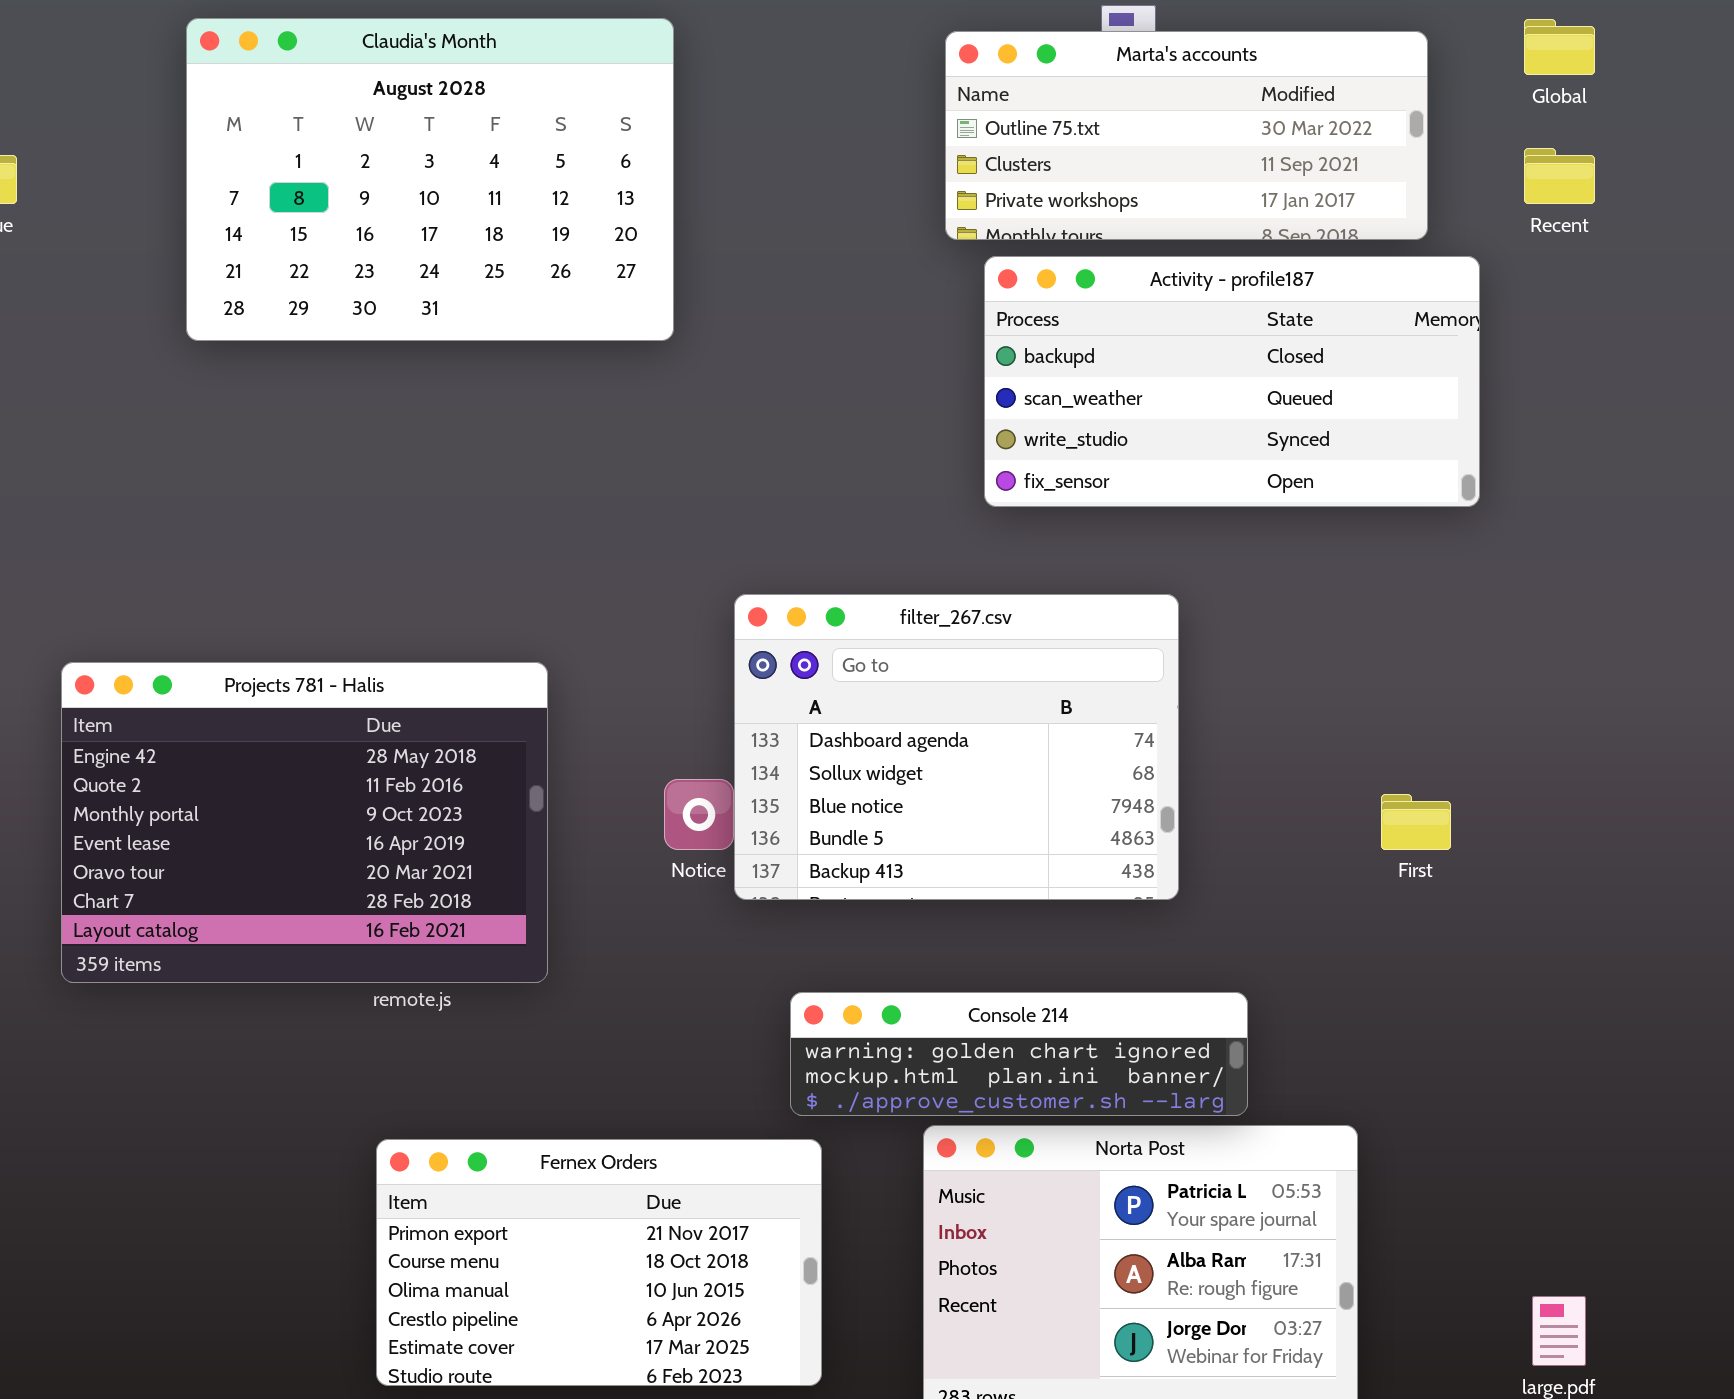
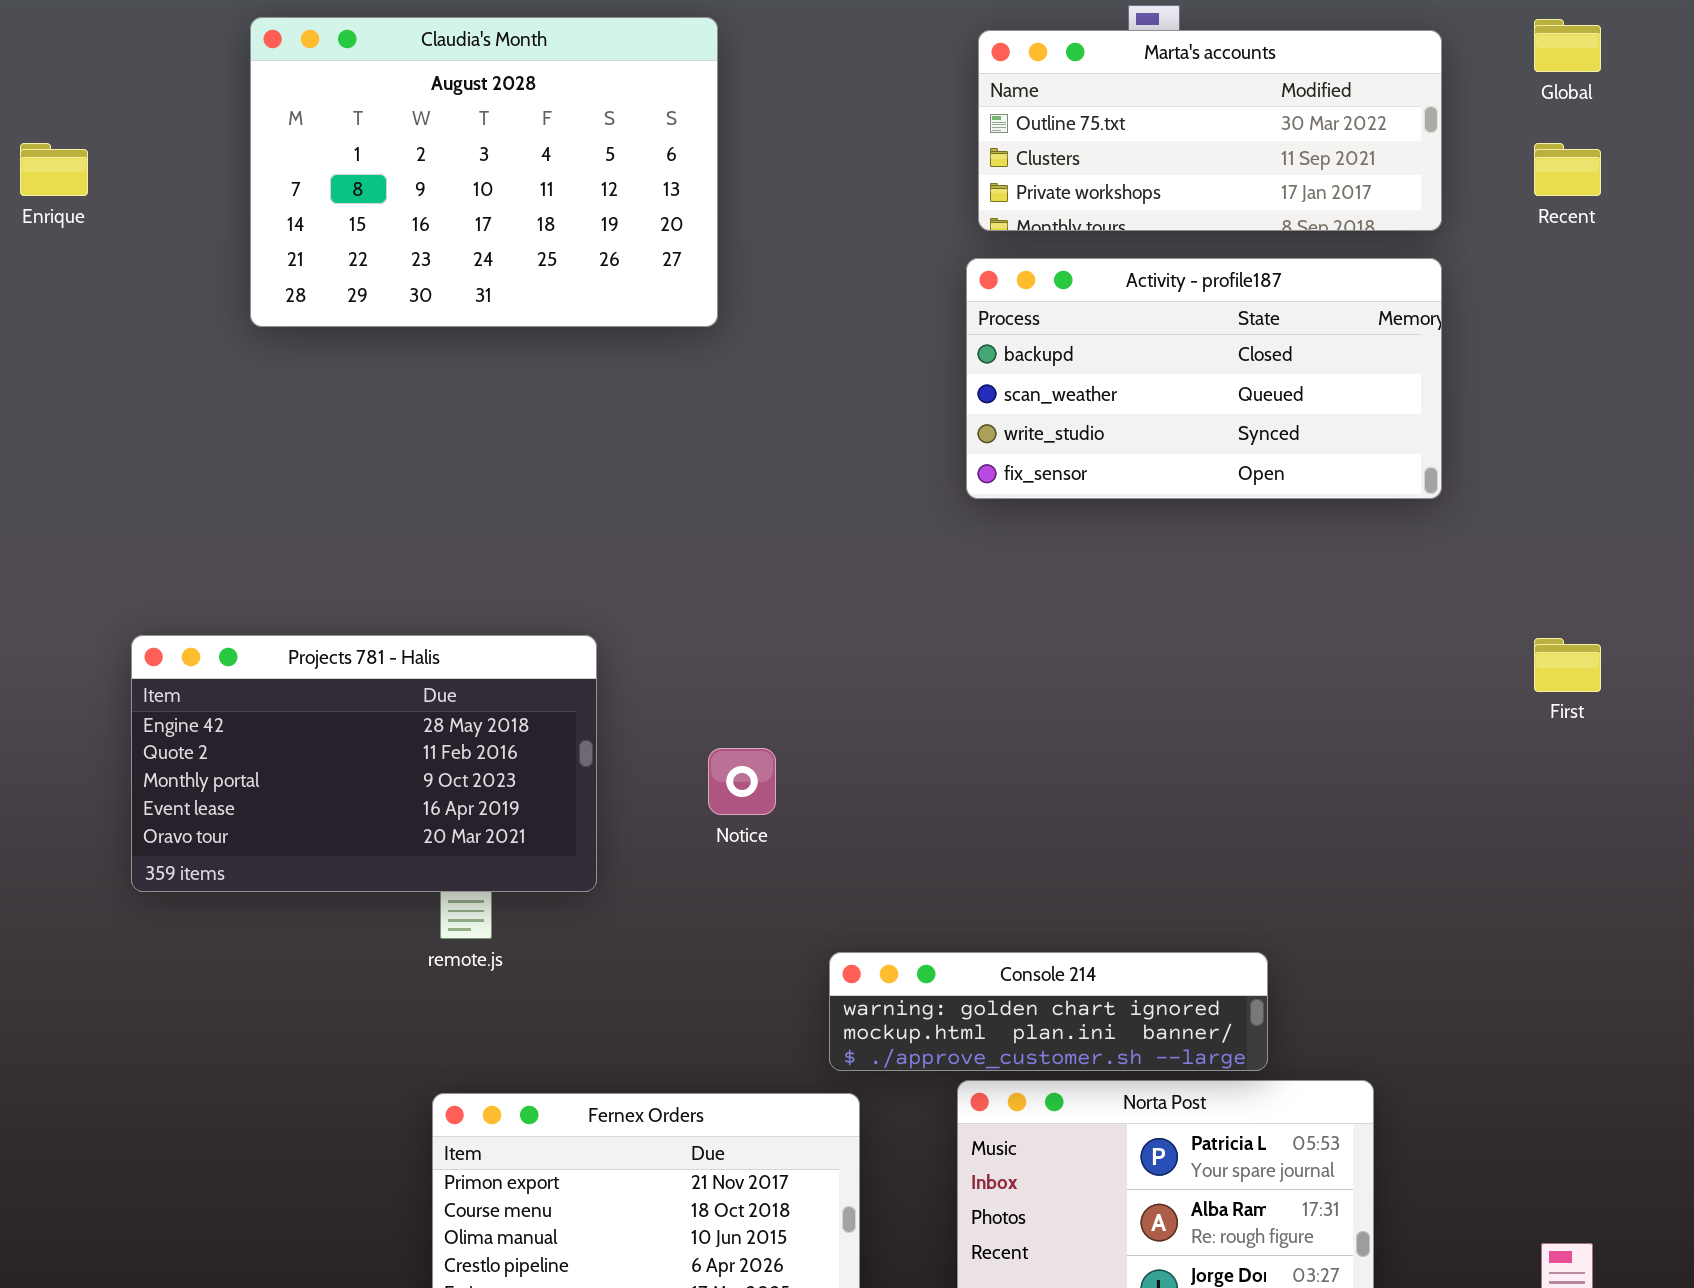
Activity - profile187: [984,256,1480,507] -> [966,258,1442,499], moved
filter_267.csv: [734,594,1179,900] -> none, closed
Projects 781 - Halis: [61,662,548,983] -> [131,635,597,892], resized
First: [1381,794,1451,850] -> [1534,638,1601,692], moved

